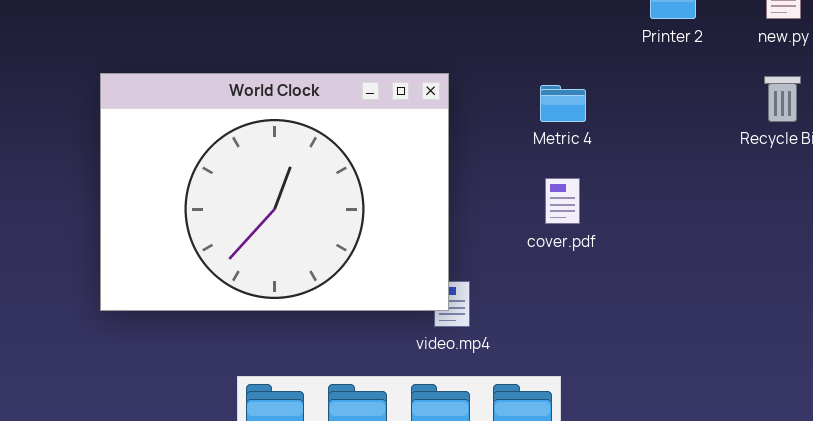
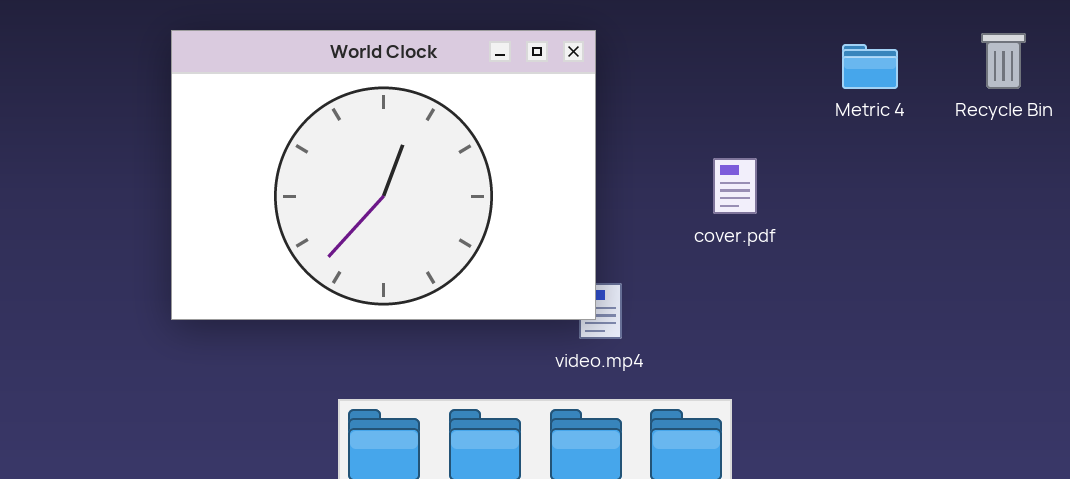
Metric 4: [540,85,586,122] -> [842,44,898,89], moved

